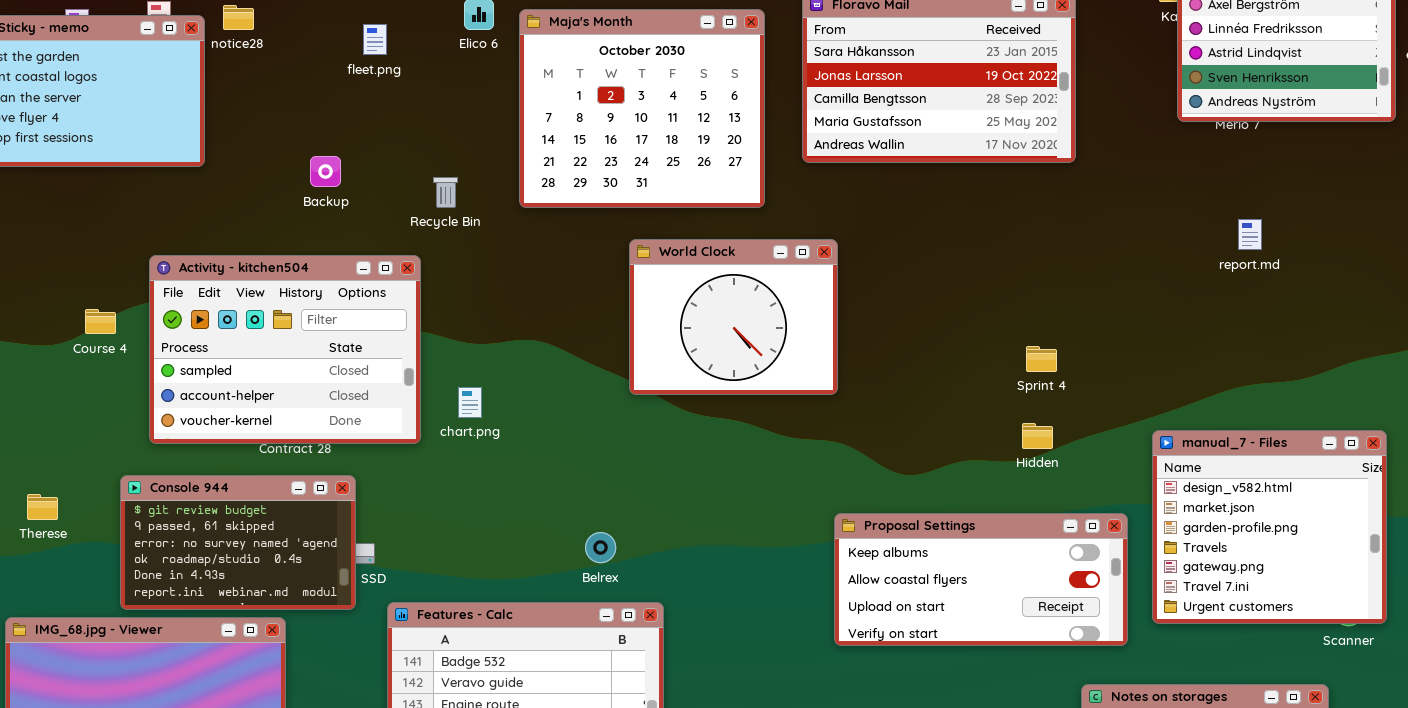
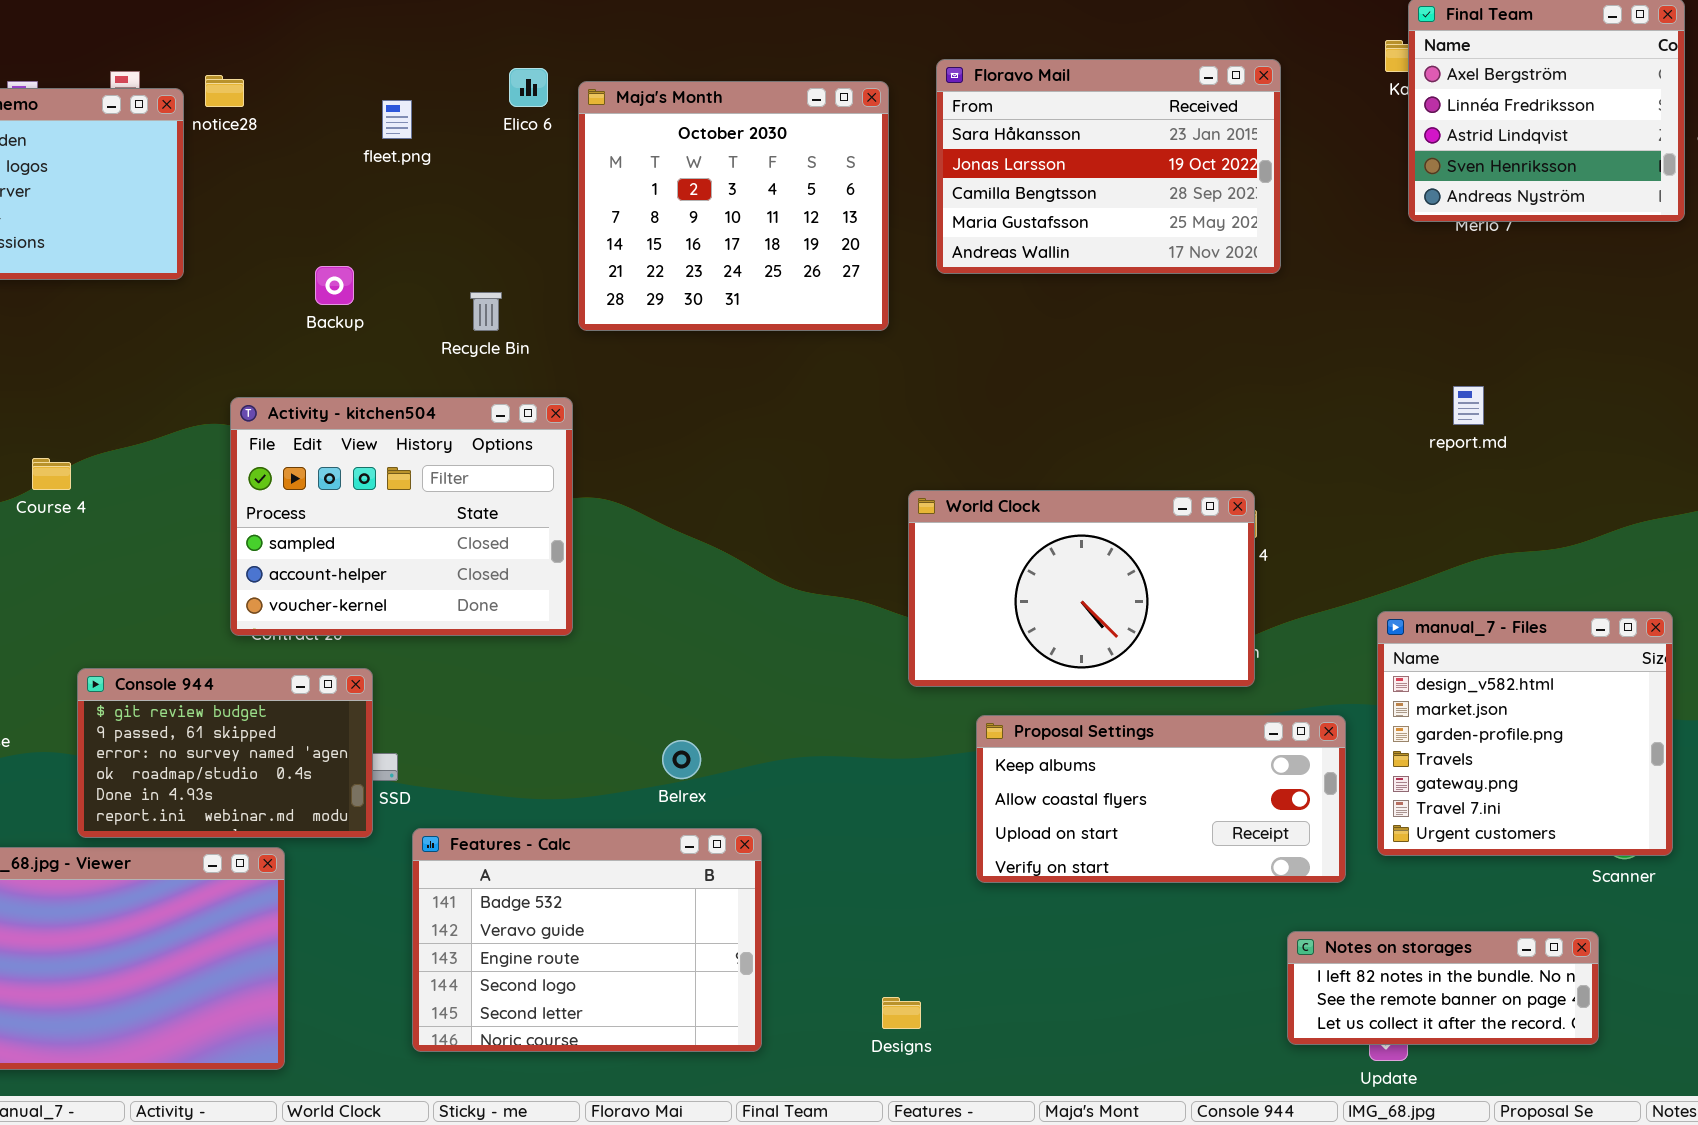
report.md: [1238,219,1262,250] -> [1453,386,1484,425], moved
World Clock: [629,239,838,395] -> [908,490,1255,687], moved, resized
Activity - kitchen504: [149,255,421,444] -> [230,397,573,636], moved

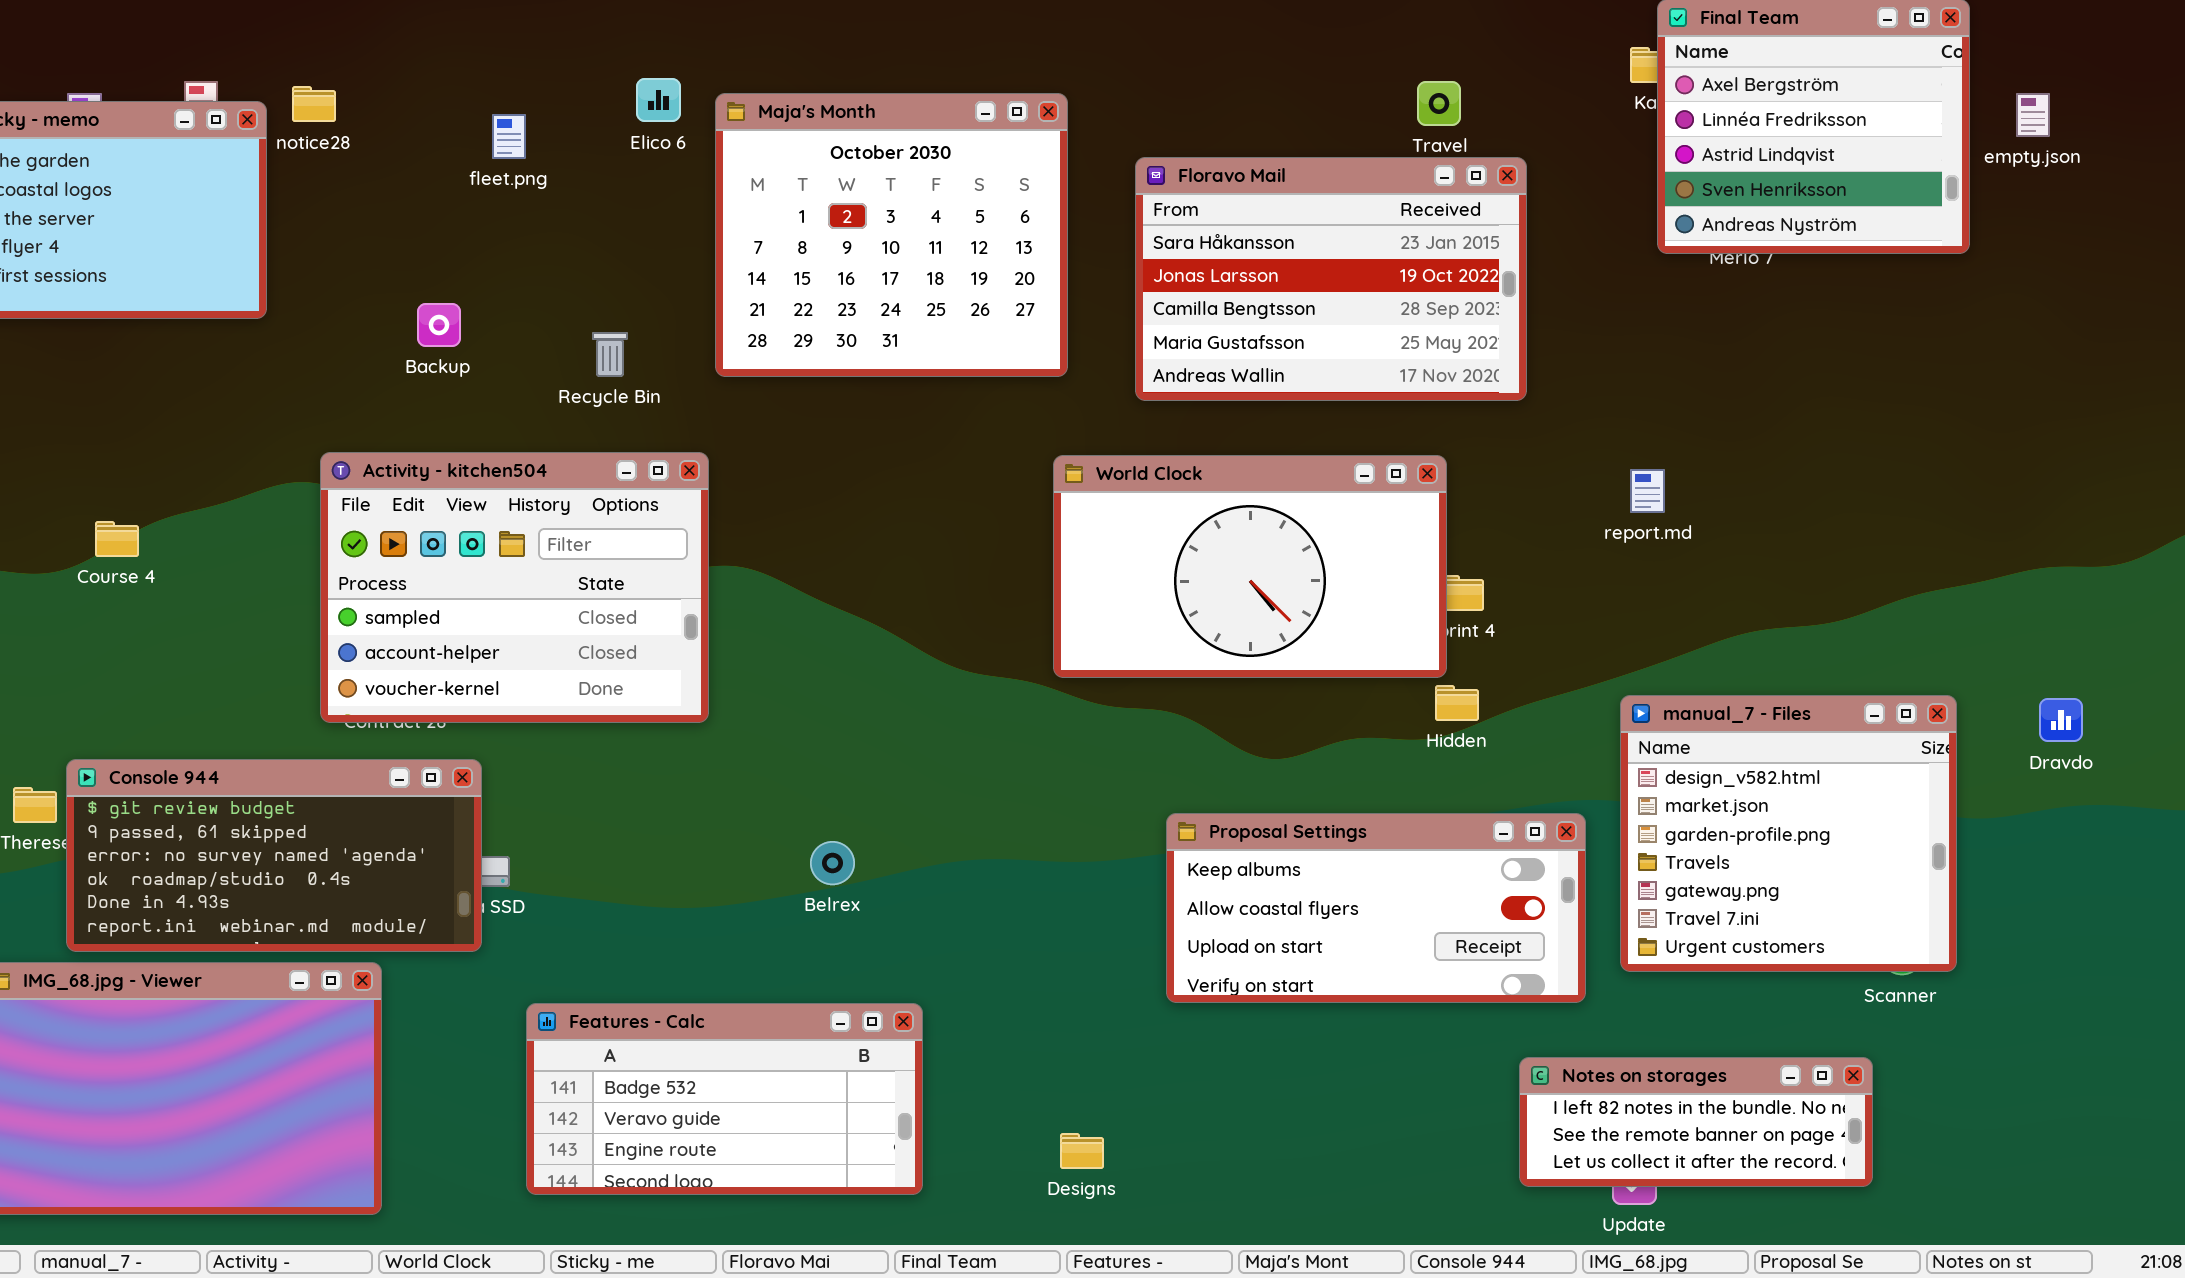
Floravo Mail: [936,59,1281,274] -> [1135,157,1527,401], moved
report.md: [1453,386,1484,425] -> [1630,469,1665,513], moved
World Clock: [908,490,1255,687] -> [1053,455,1447,678], moved
Console 944: [77,668,373,838] -> [66,759,482,952], resized
Features - Calc: [412,828,762,1052] -> [526,1003,923,1195], resized

